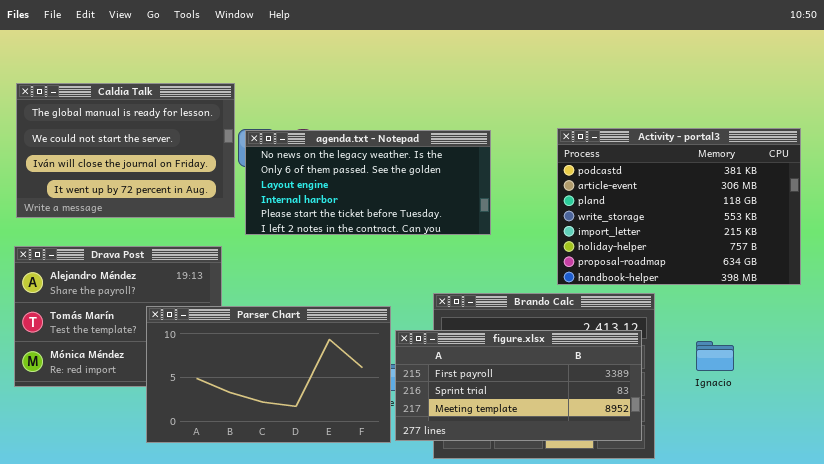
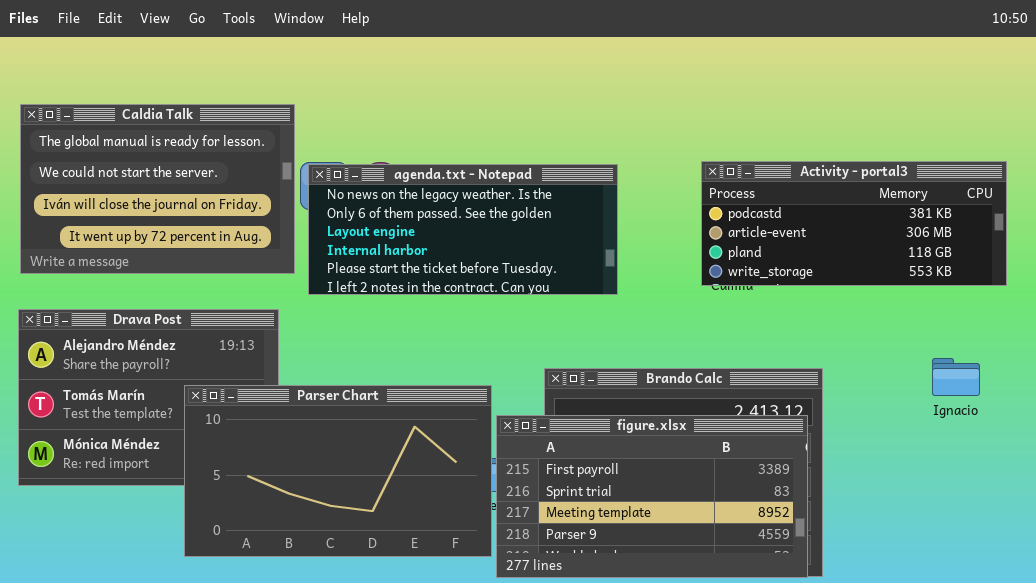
Activity - portal3: [557,128,801,285] -> [701,161,1007,286], resized
figure.xlsx: [395,330,642,441] -> [496,415,808,578], resized
Ignacio: [696,341,734,371] -> [932,358,980,396], moved

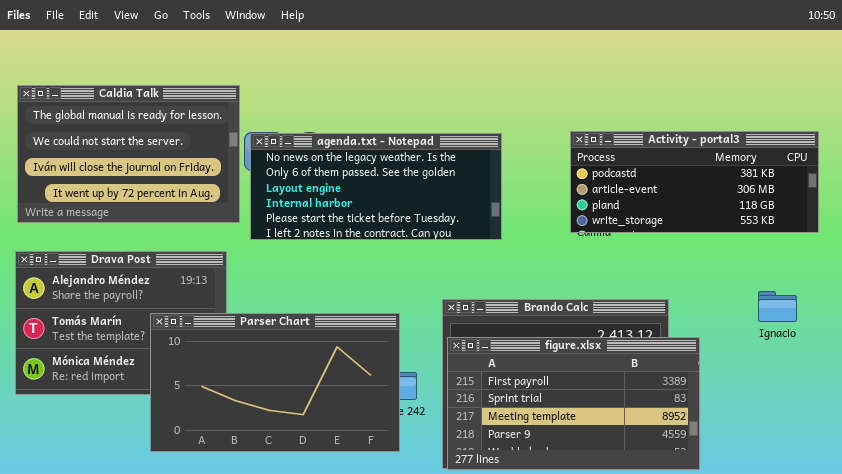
figure.xlsx: [496,415,808,578] -> [447,337,700,470], moved

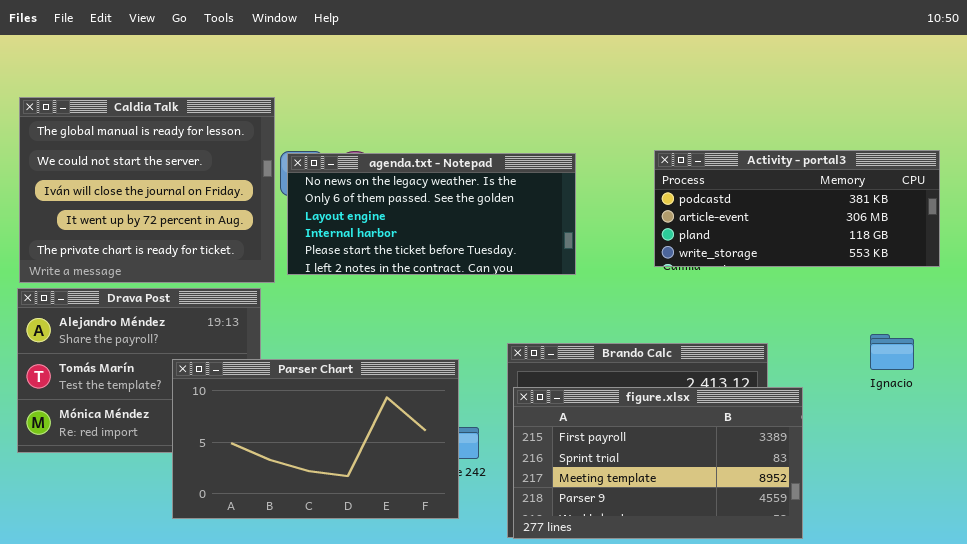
Caldia Talk: [17,85,240,223] -> [19,97,275,283], resized

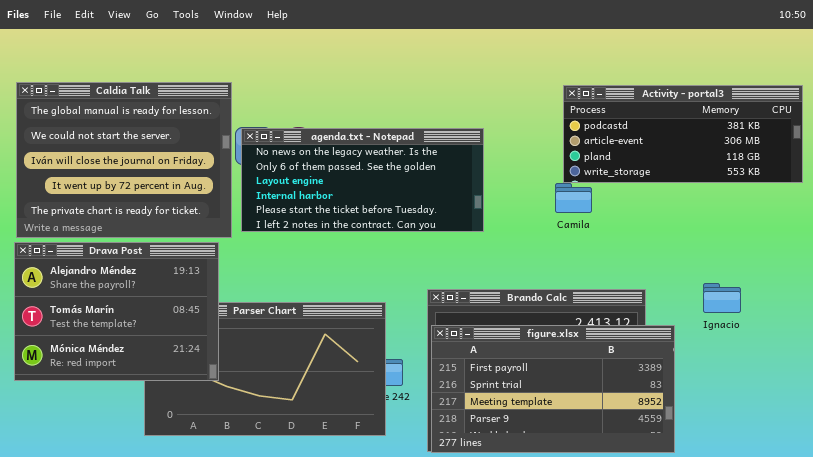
Activity - portal3: [654,150,940,267] -> [563,85,803,183], moved
Drava Post: [17,288,261,453] -> [14,242,219,381], raised
Ignacio: [870,334,914,370] -> [703,283,741,313], moved

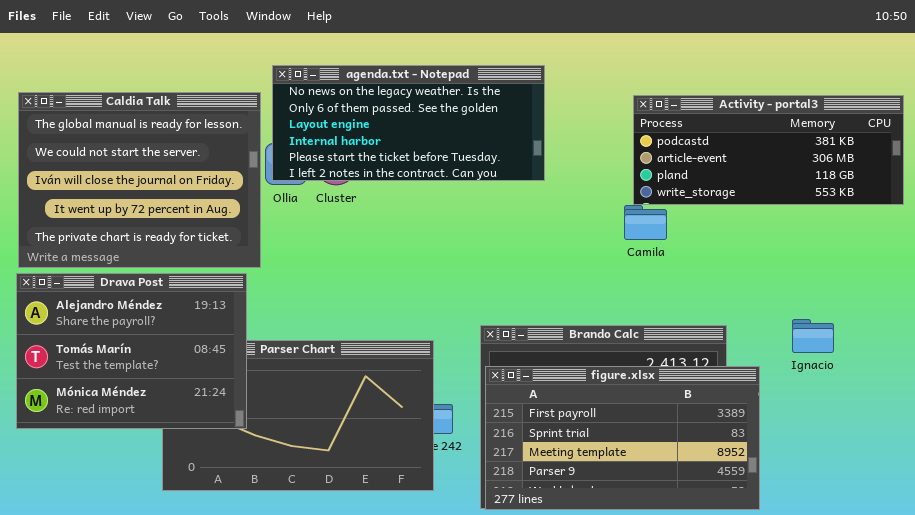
agenda.txt - Notepad: [241,128,484,232] -> [272,65,545,181], moved

